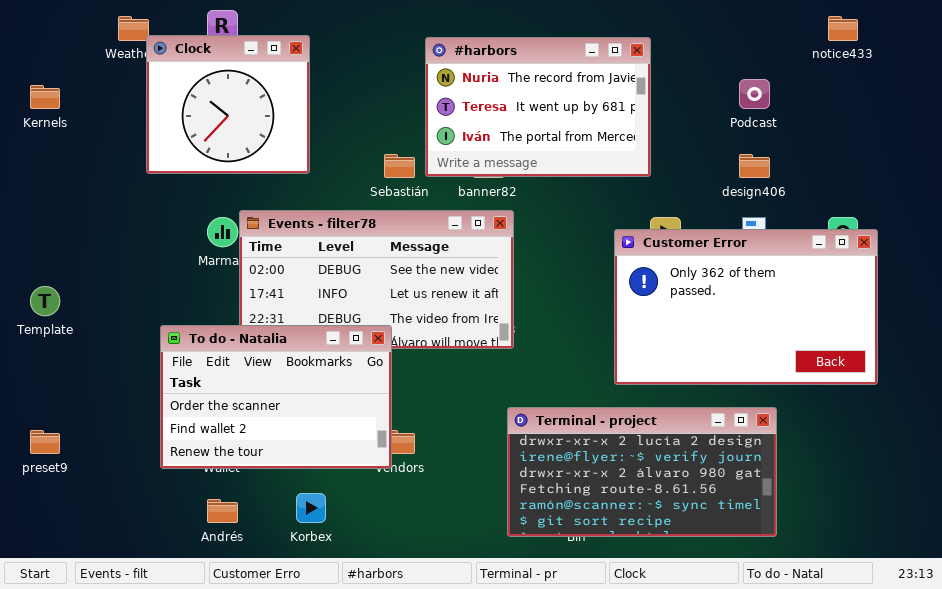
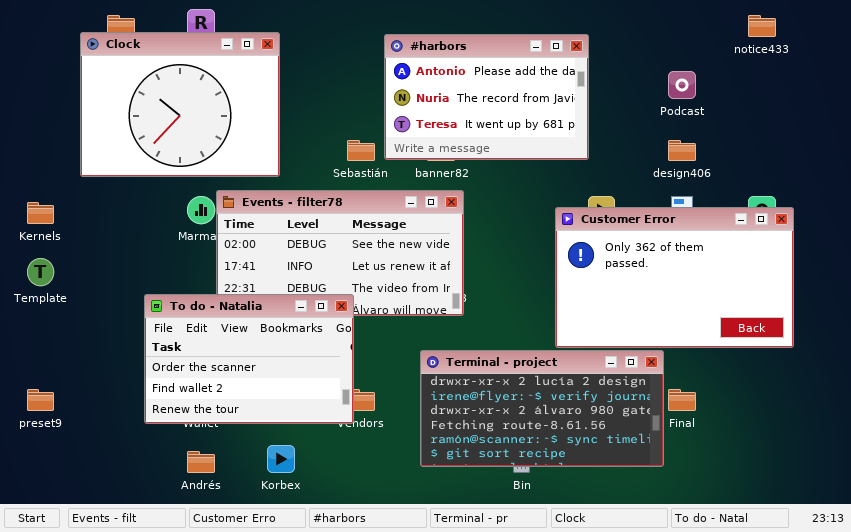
Clock: [146,35,310,174] -> [80,32,280,177], resized
#harbors: [425,37,651,177] -> [384,34,589,160], scrolled up 1 row
Kernels: [30,85,60,109] -> [27,202,54,224], moved
Terminal - project: [507,407,777,537] -> [420,350,664,467], moved

